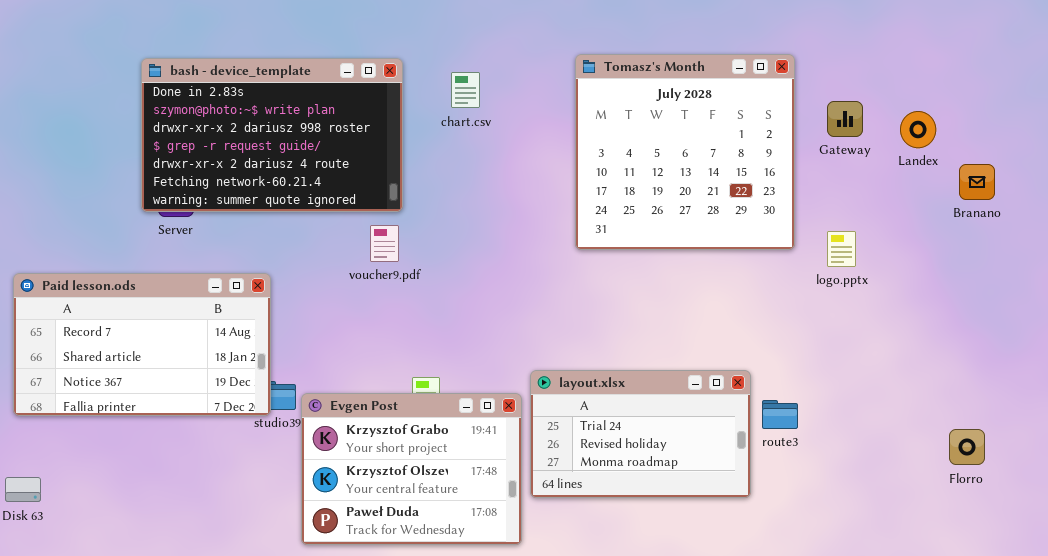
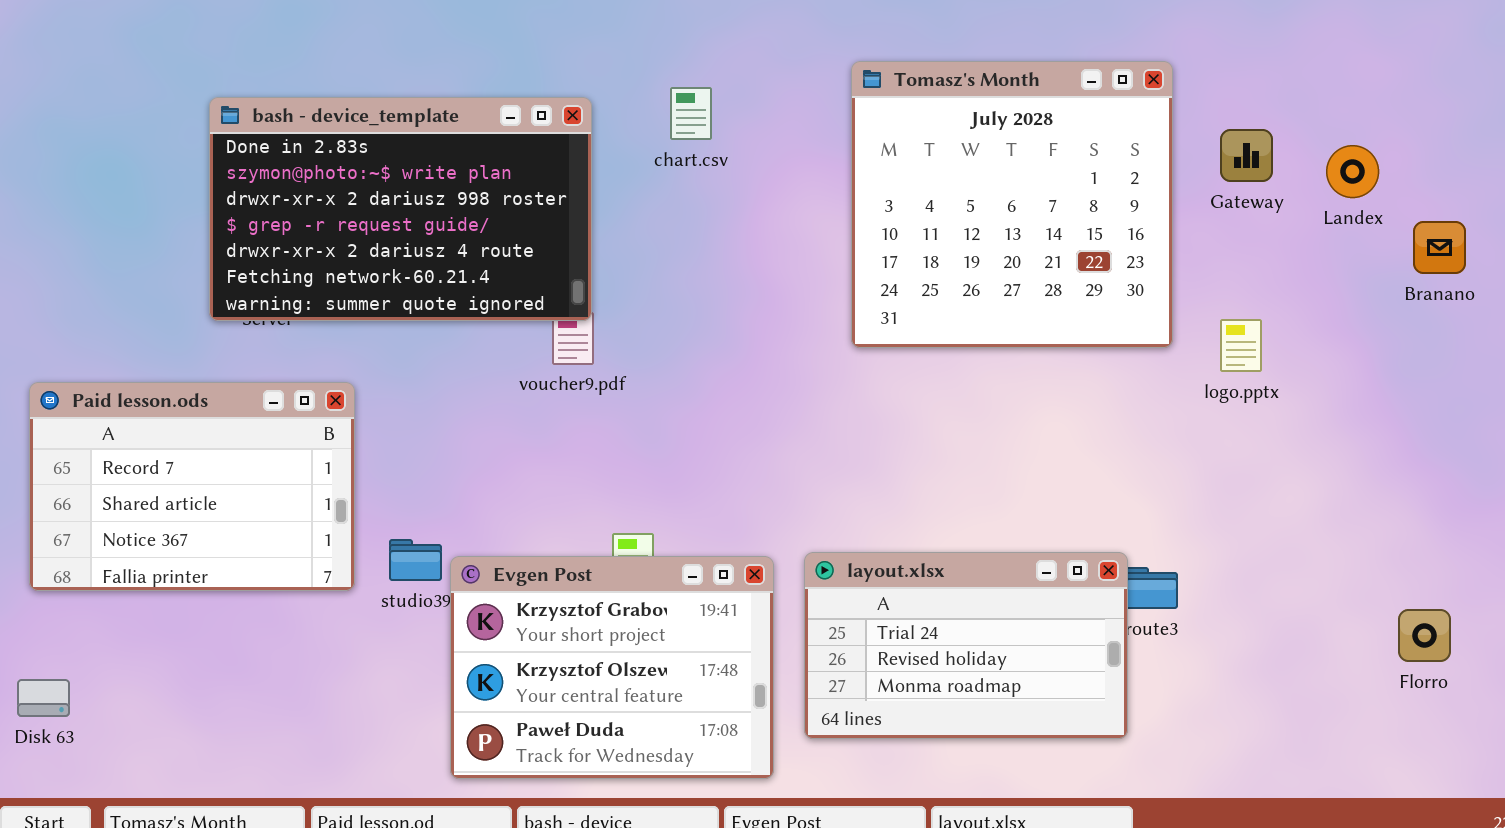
bash - device_template: [141,58,403,212] -> [209,97,592,321], moved
Paid lesson.ods: [13,273,271,416] -> [29,382,355,591], resized
layout.xlsx: [530,370,751,498] -> [804,552,1128,739], moved

